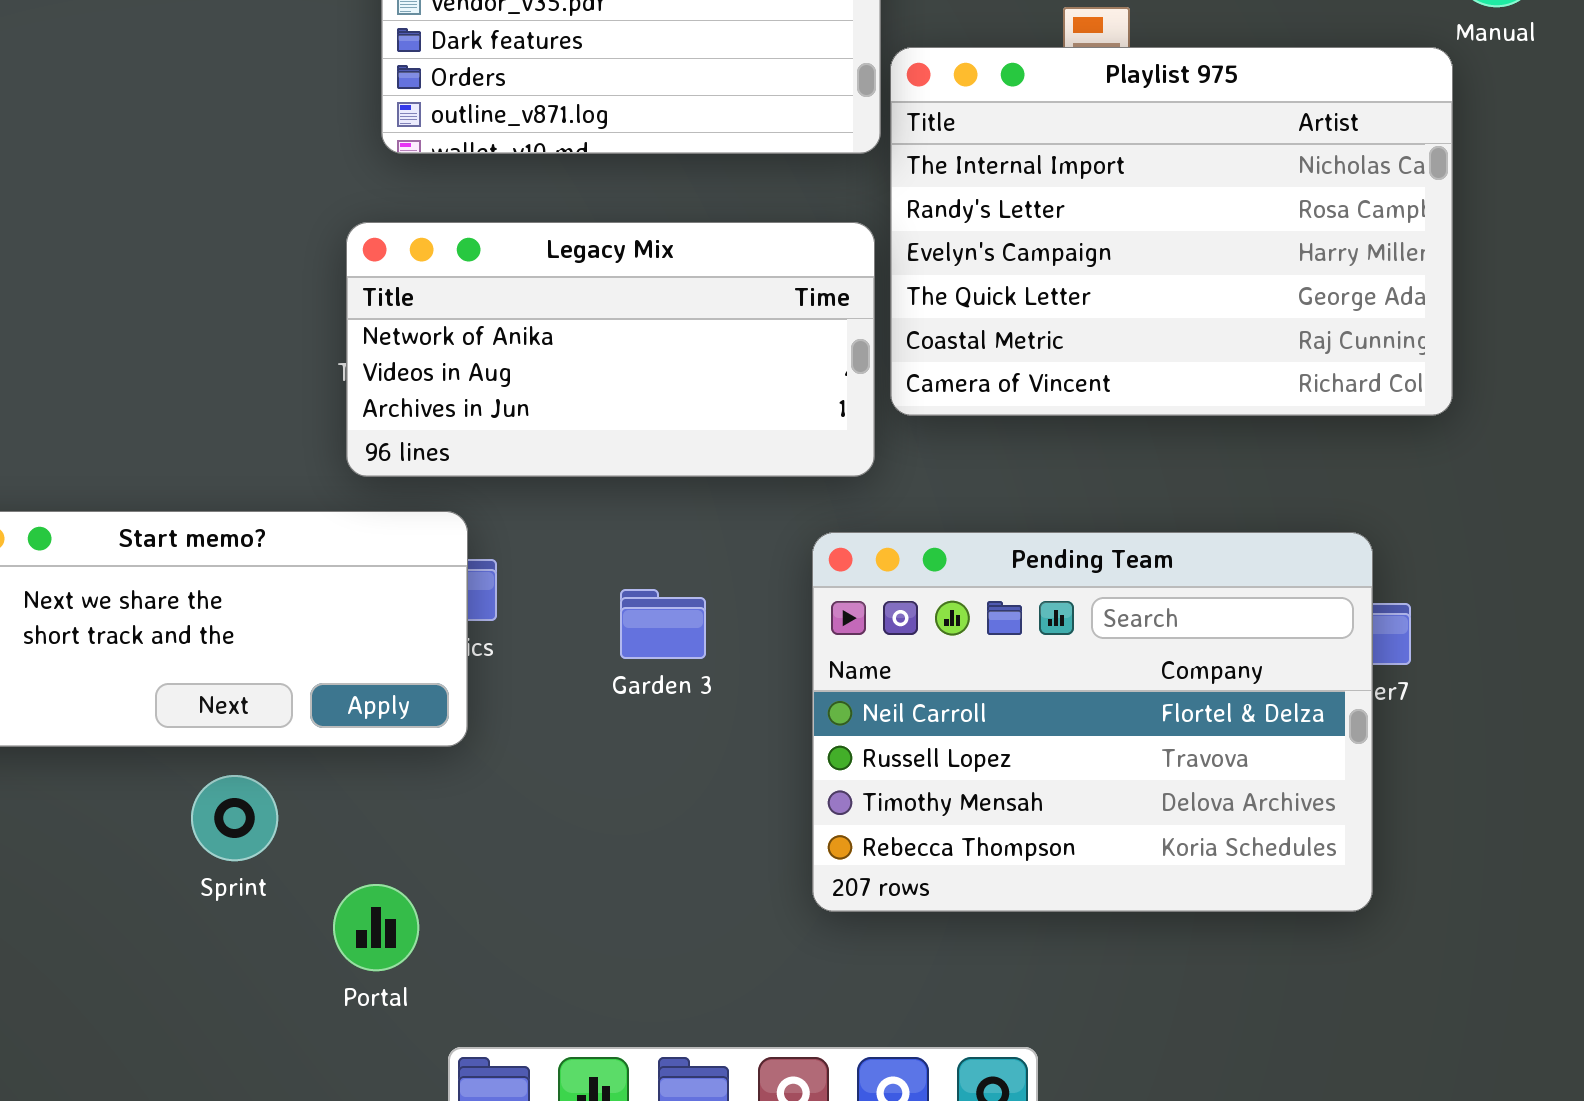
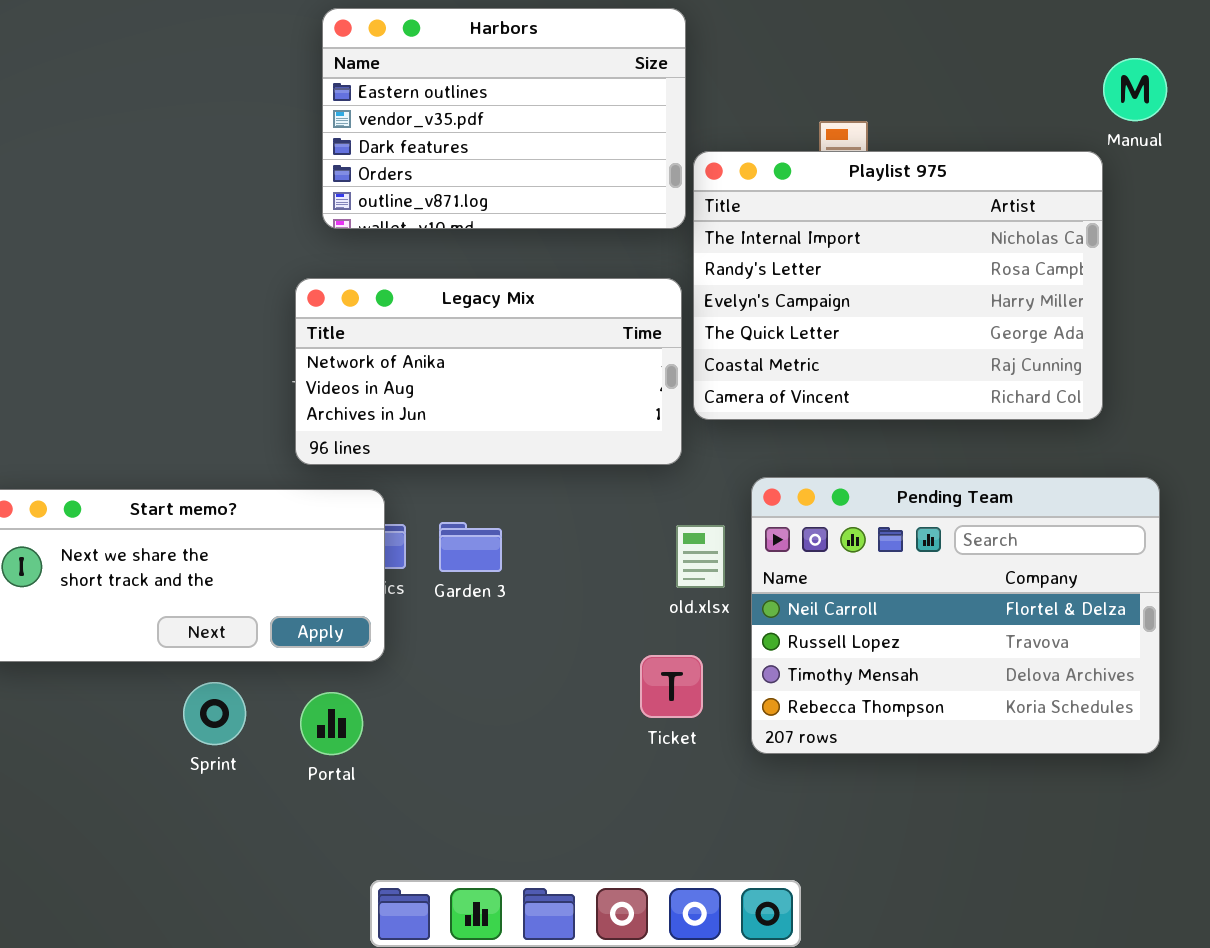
Pending Team: [812,532,1373,912] -> [751,477,1160,754], moved
Garden 3: [620,589,706,659] -> [439,522,502,572], moved
Portal: [333,884,419,971] -> [300,692,363,755], moved

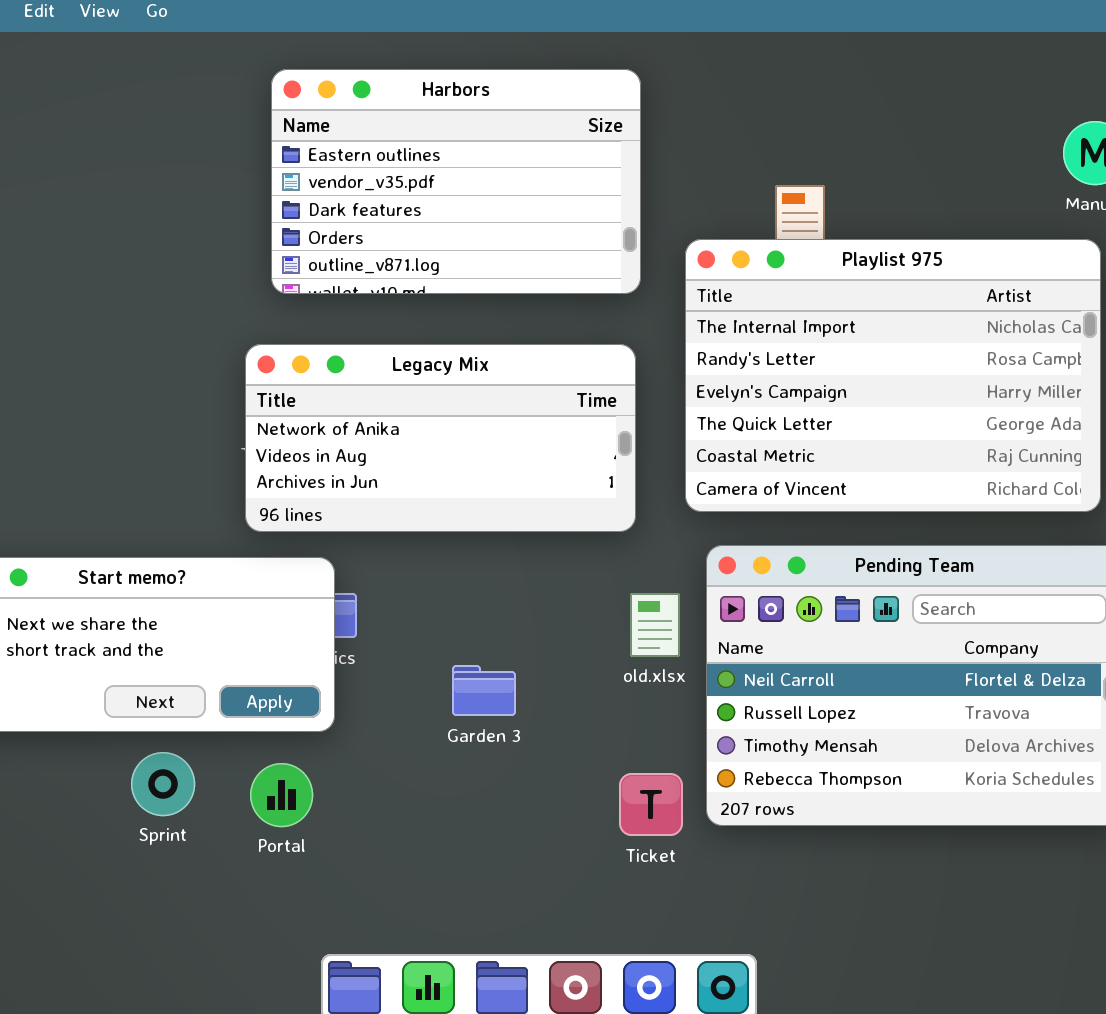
Playlist 975: [693,151,1103,420] -> [685,239,1101,512], moved
Garden 3: [439,522,502,572] -> [452,665,516,716], moved
Ticket: [640,655,703,718] -> [619,773,683,836], moved

